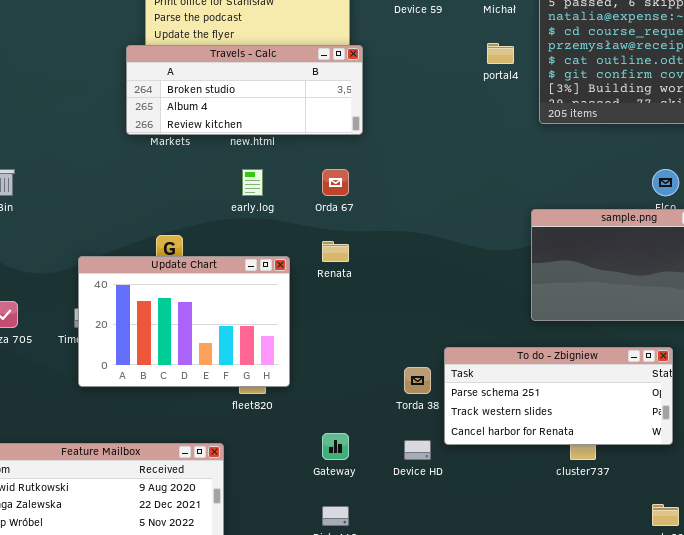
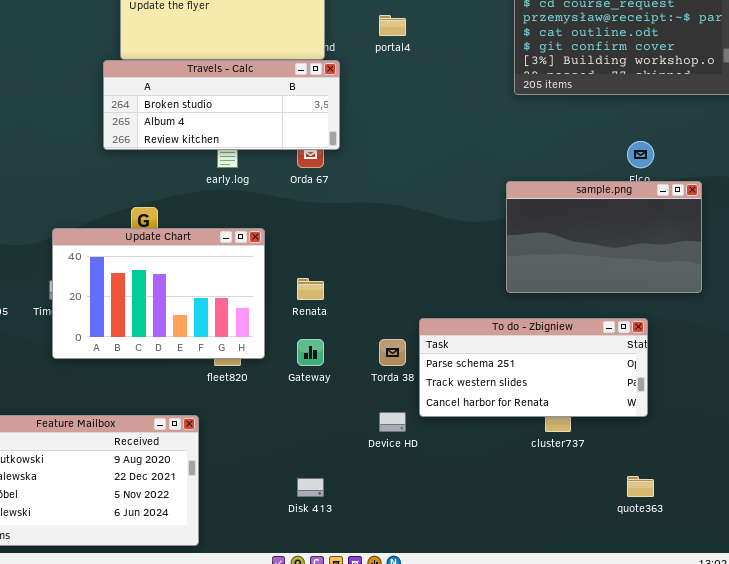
portal4: [487,43,514,64] -> [379,15,406,36], moved
Travels - Calc: [126,45,363,135] -> [103,60,340,150], moved
Renata: [322,241,349,262] -> [297,278,324,300], moved
Gateway: [322,433,349,460] -> [297,339,324,366], moved

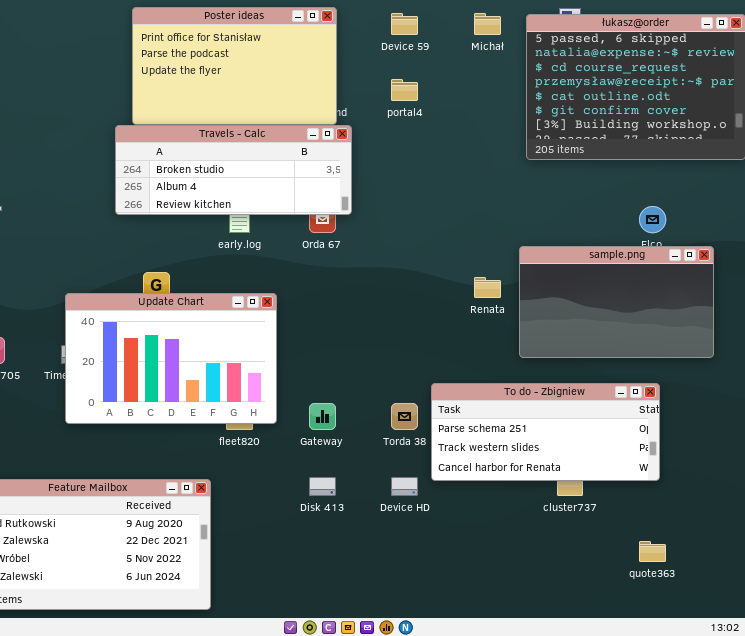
Renata: [297,278,324,300] -> [474,277,501,298], moved
Disk 413: [297,478,324,497] -> [309,477,336,496], moved

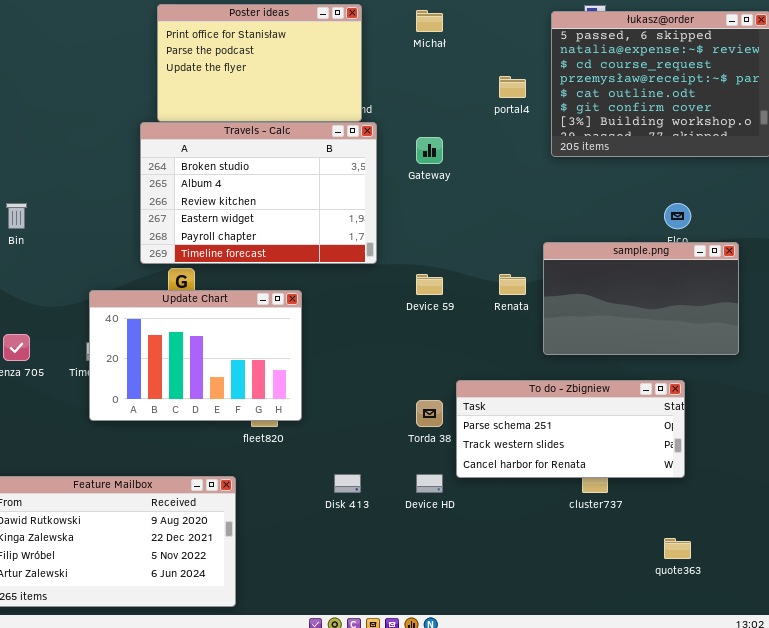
Device 59: [391,13,418,35] -> [416,274,443,295], moved
Michał: [474,13,501,35] -> [416,10,443,32], moved
portal4: [391,79,418,101] -> [499,76,526,98], moved
Travels - Calc: [115,125,352,215] -> [140,122,377,264], resized
Gateway: [309,403,336,430] -> [416,137,443,164], moved

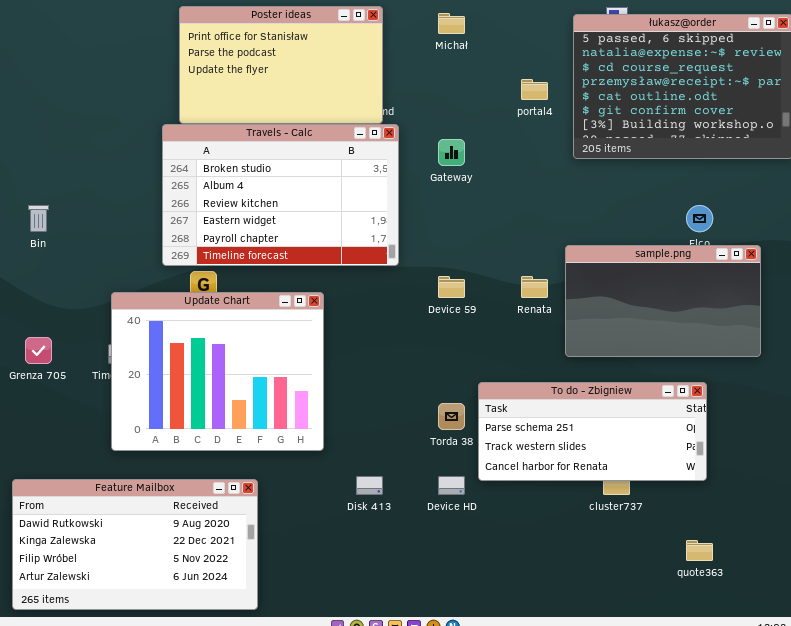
Update Chart: [89,290,302,421] -> [111,292,324,451], resized

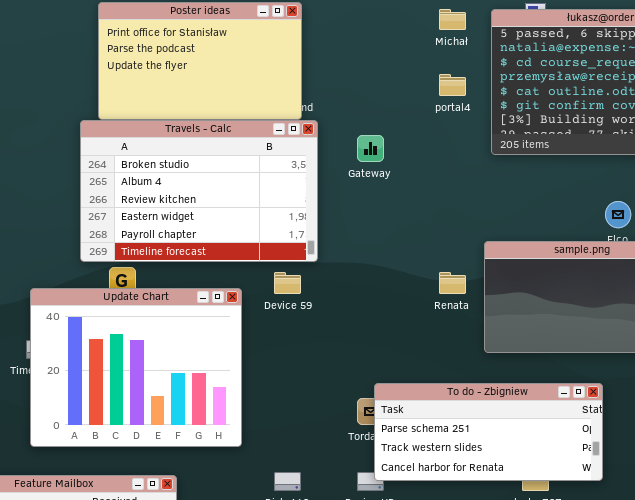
Michał: [438,13,465,34] -> [439,9,466,30], moved
Device 59: [438,276,465,298] -> [274,272,301,294], moved
To do - Zbigniew: [478,382,707,481] -> [374,383,603,481], moved

